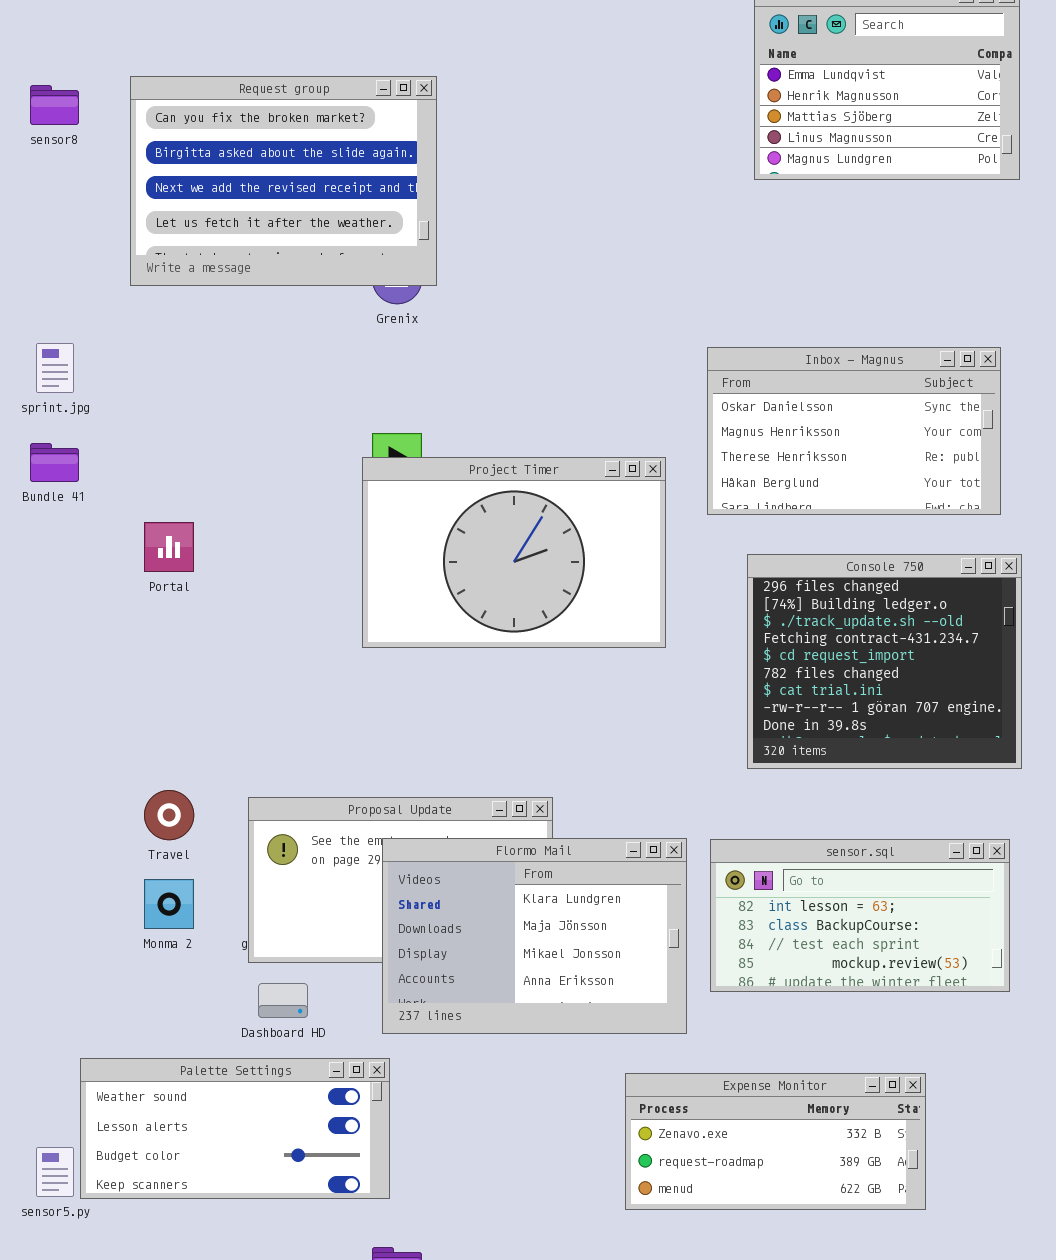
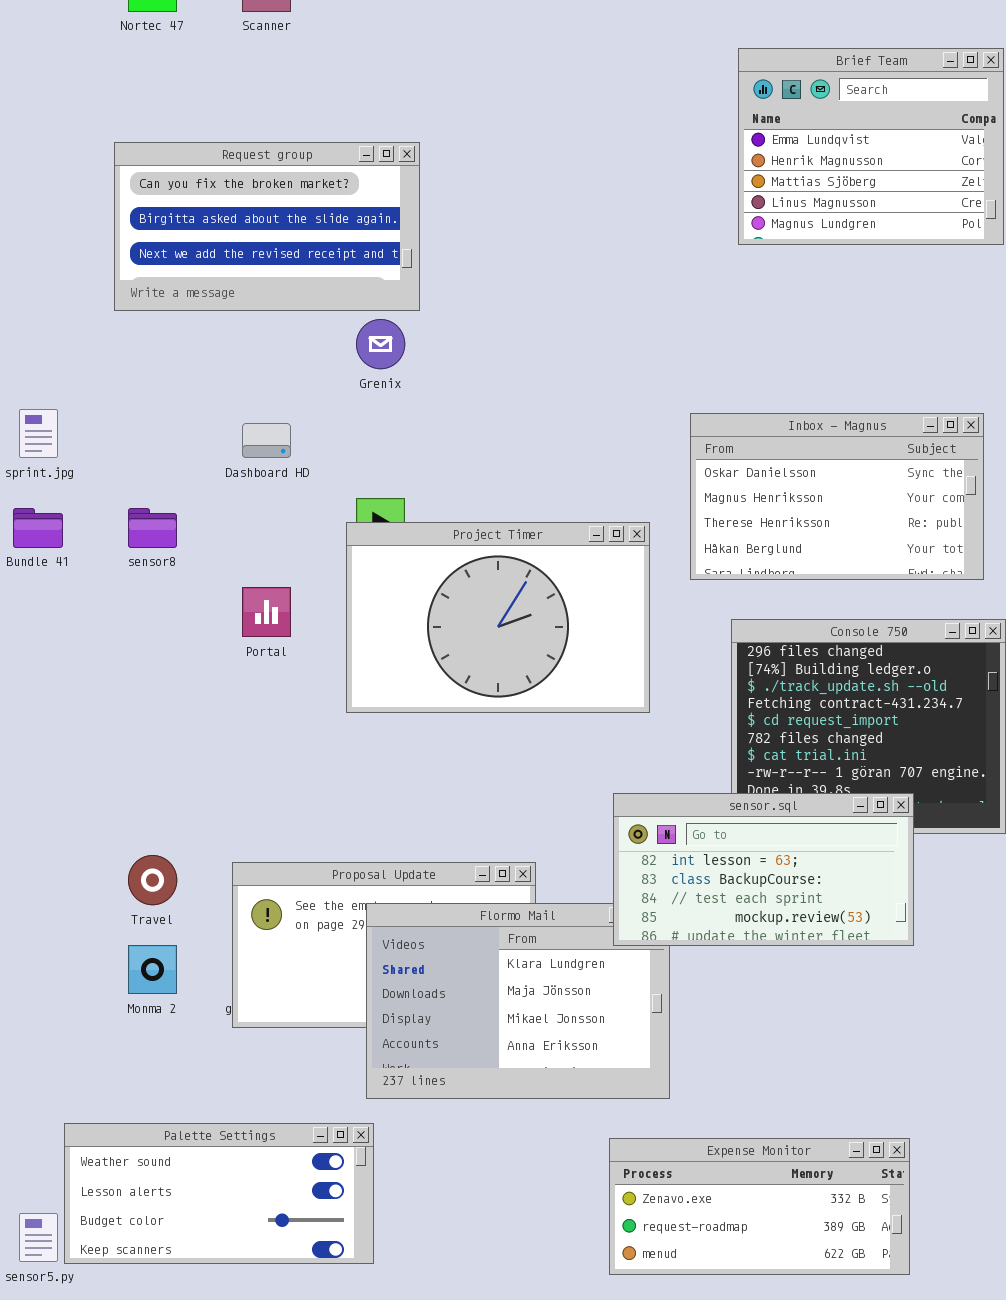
Request group: [130,76,437,286] -> [114,142,420,311], resized
sensor8: [30,85,79,125] -> [128,508,177,548], moved
Portal: [144,522,194,572] -> [242,587,291,637], moved
sensor.sql: [710,839,1010,992] -> [613,793,914,946], moved
Dashboard HD: [258,983,308,1018] -> [242,423,291,458], moved

